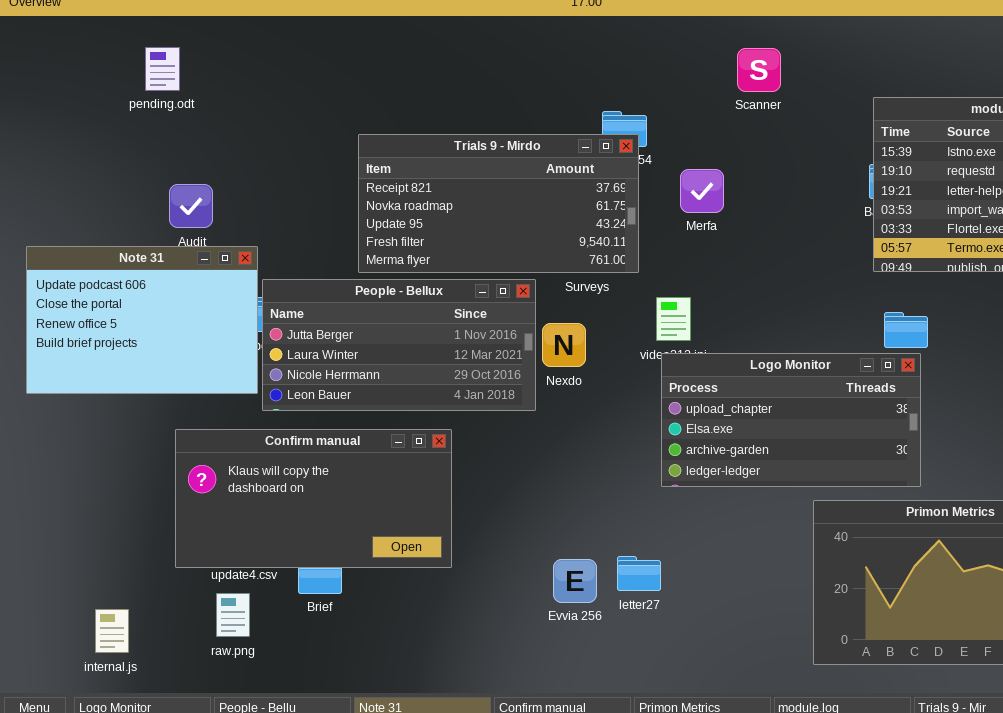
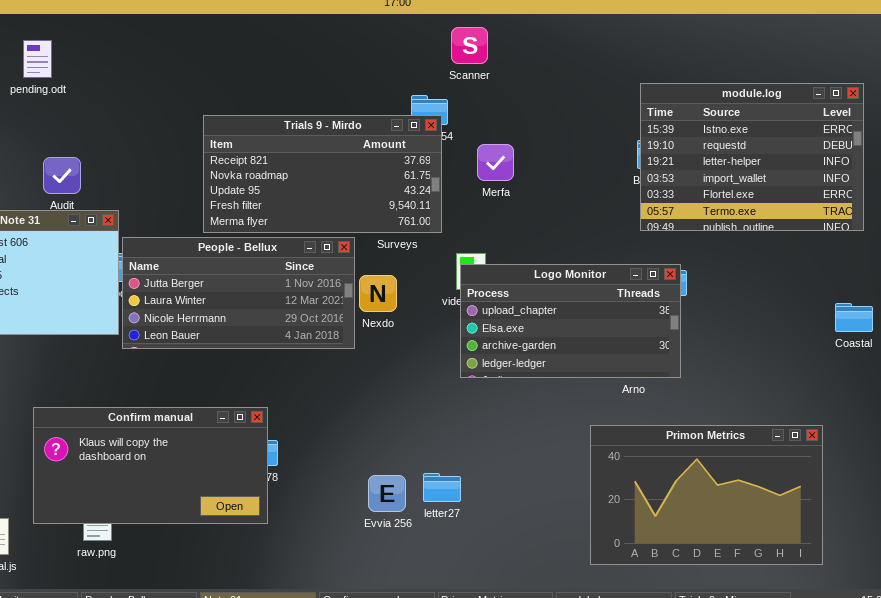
Scanner: [737,48,781,92] -> [451,27,488,64], moved
Logo Monitor: [661,353,921,487] -> [460,264,681,378], moved
Confirm manual: [175,429,452,568] -> [33,407,268,524], moved

